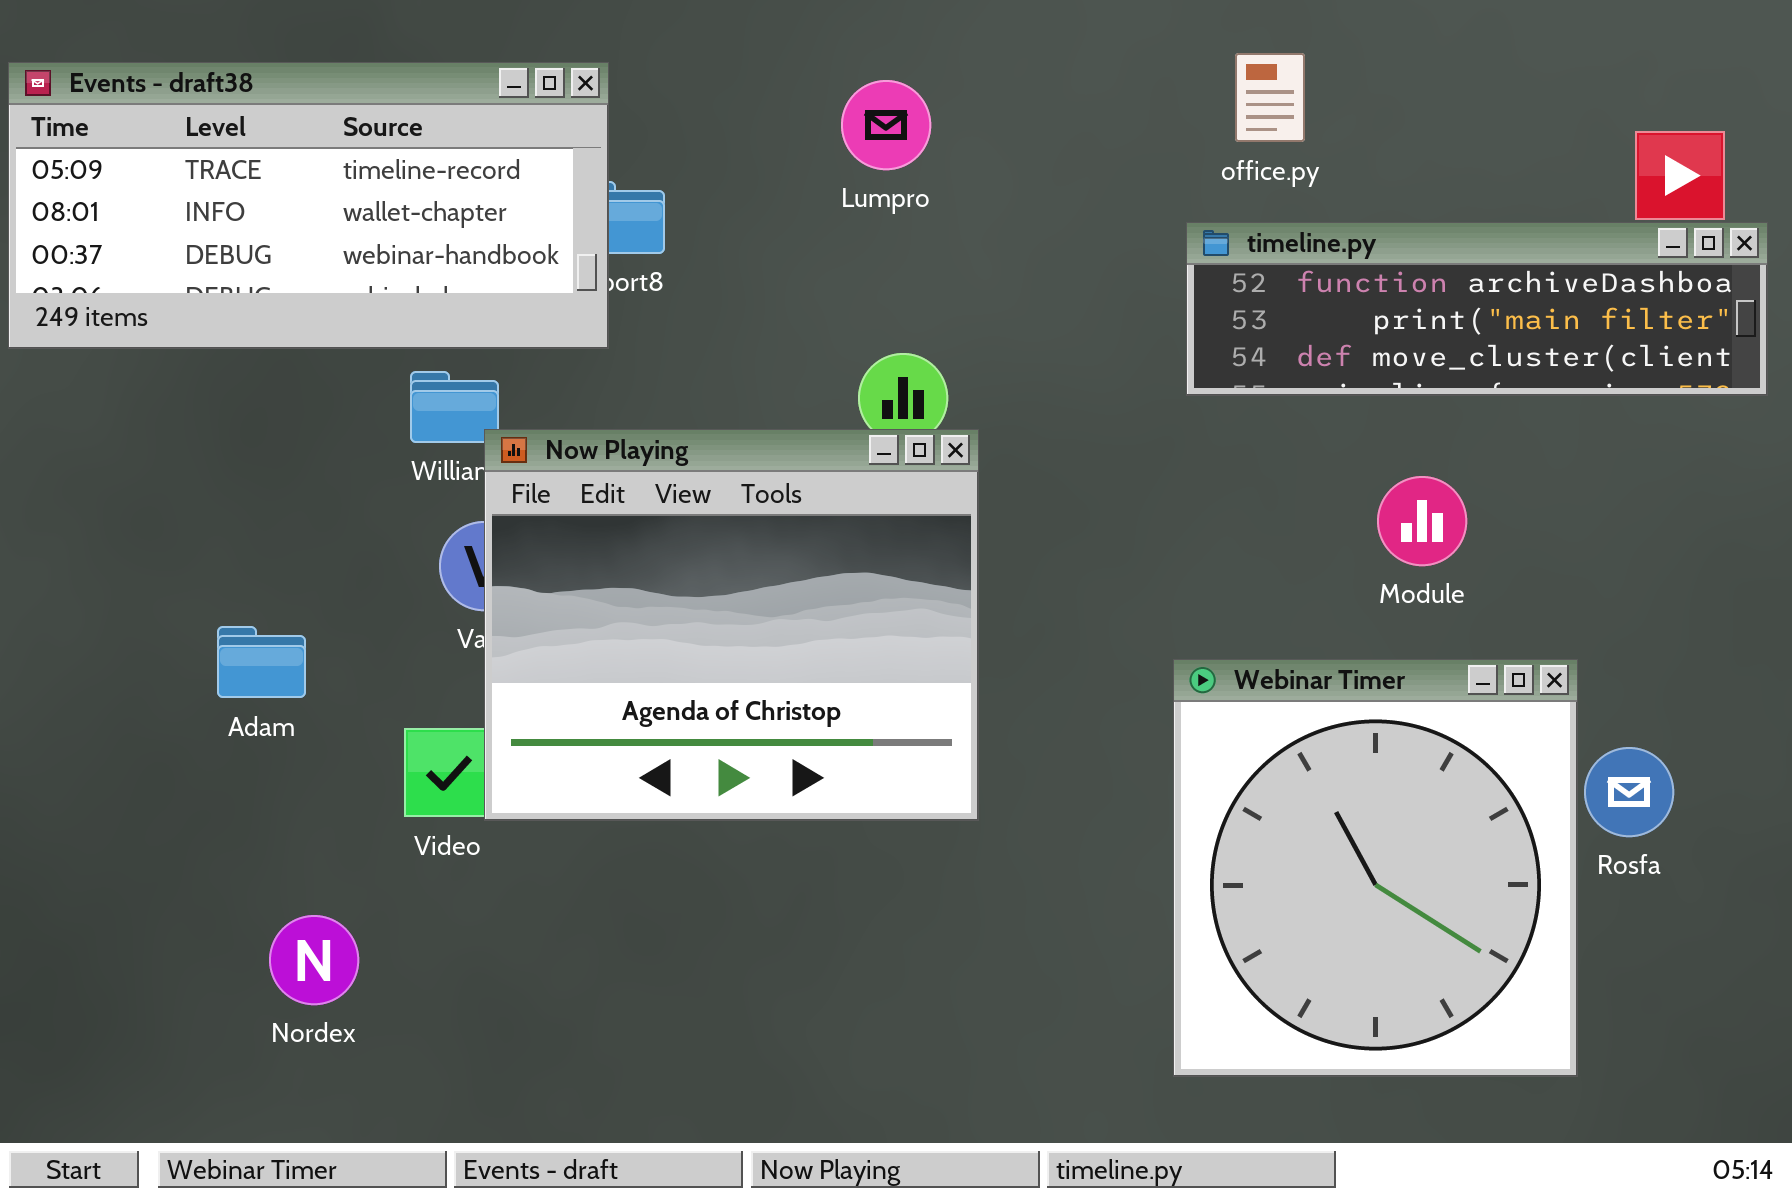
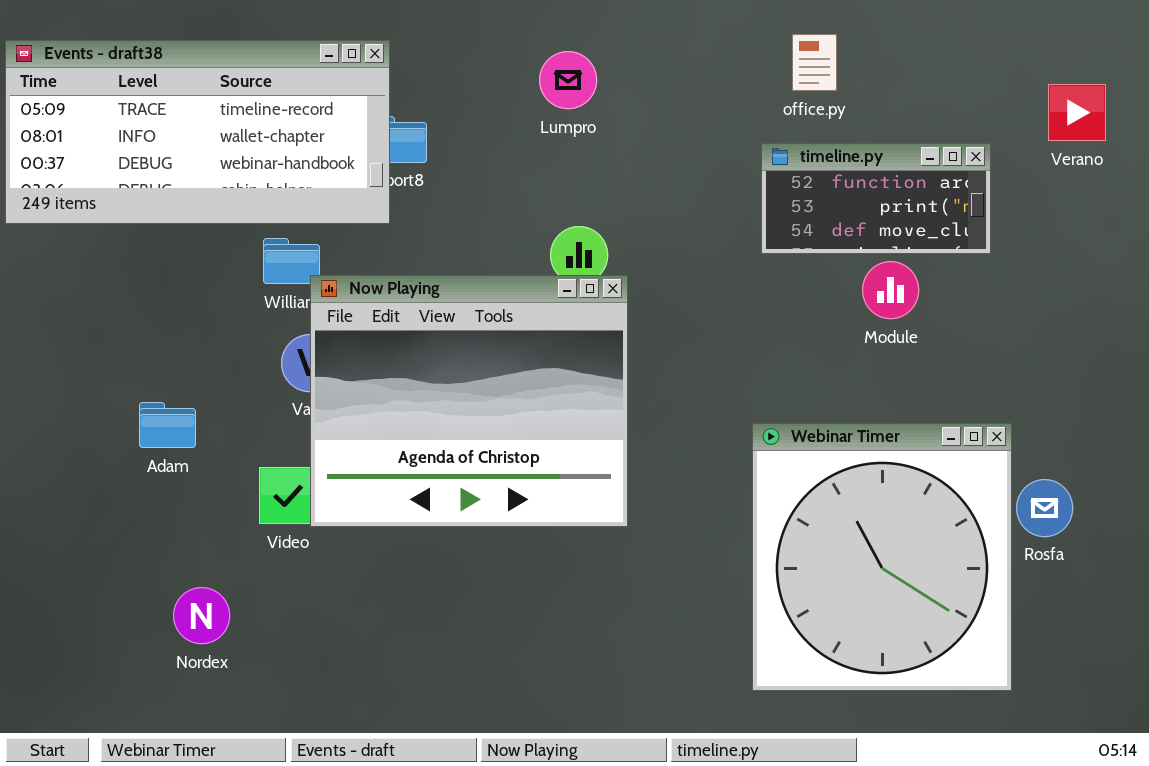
timeline.py: [1186,222,1768,396] -> [761,143,991,254], resized
Module: [1377,476,1467,566] -> [862,261,919,319], moved

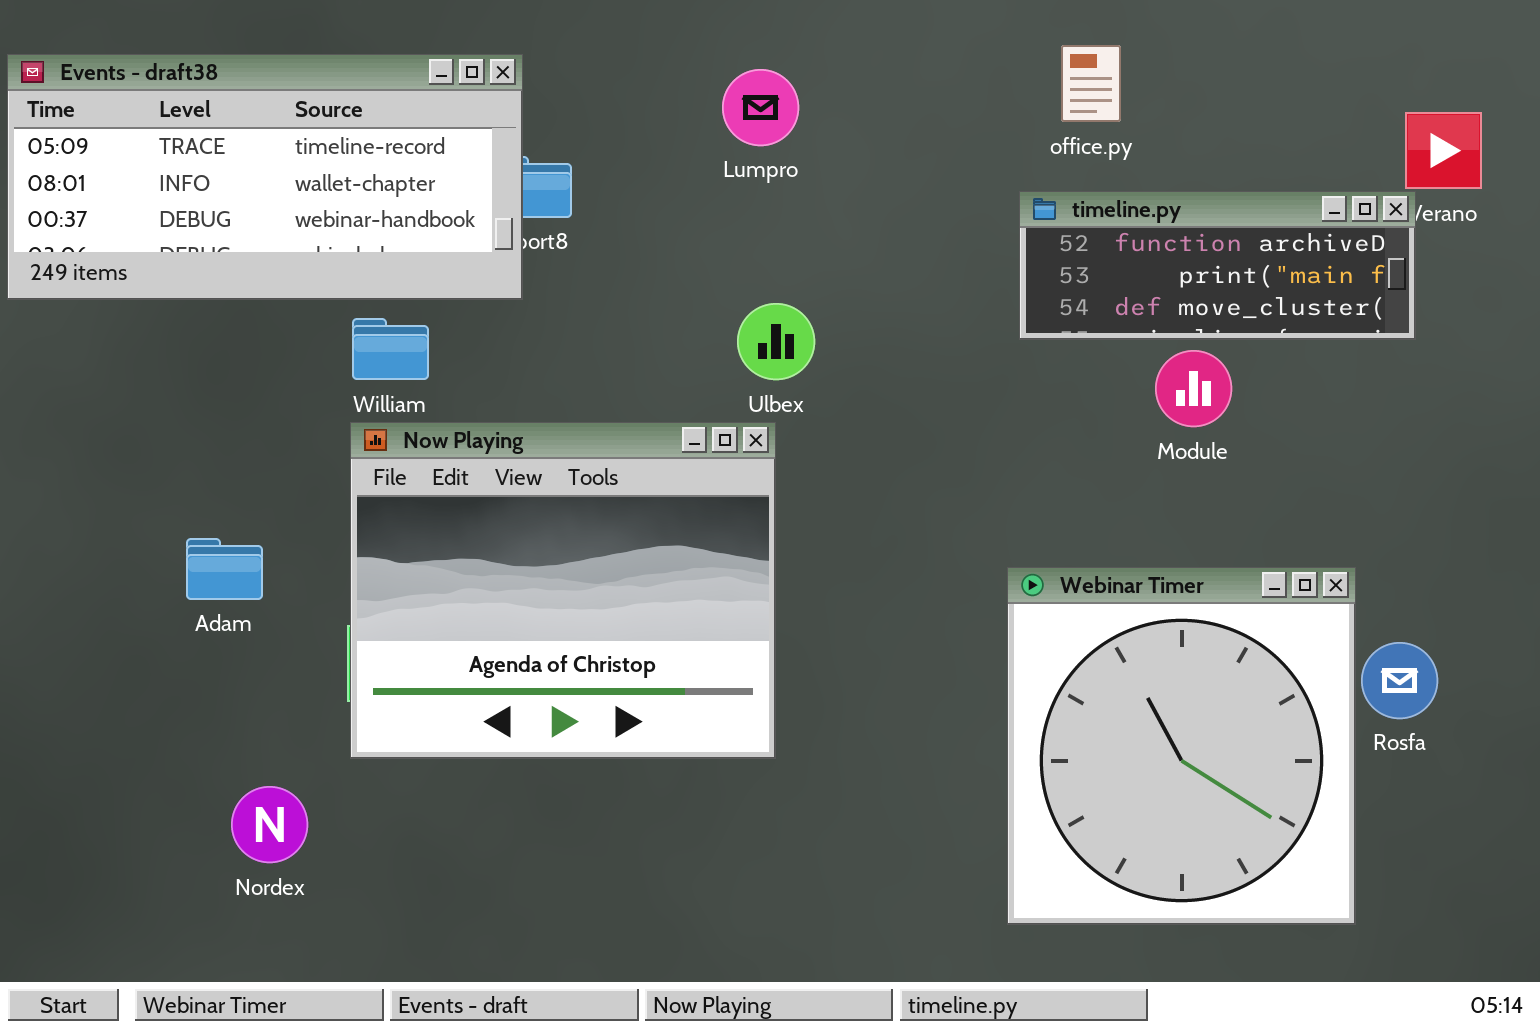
timeline.py: [761,143,991,254] -> [1019,191,1416,340], resized
Now Playing: [310,275,628,527] -> [350,422,776,759], moved

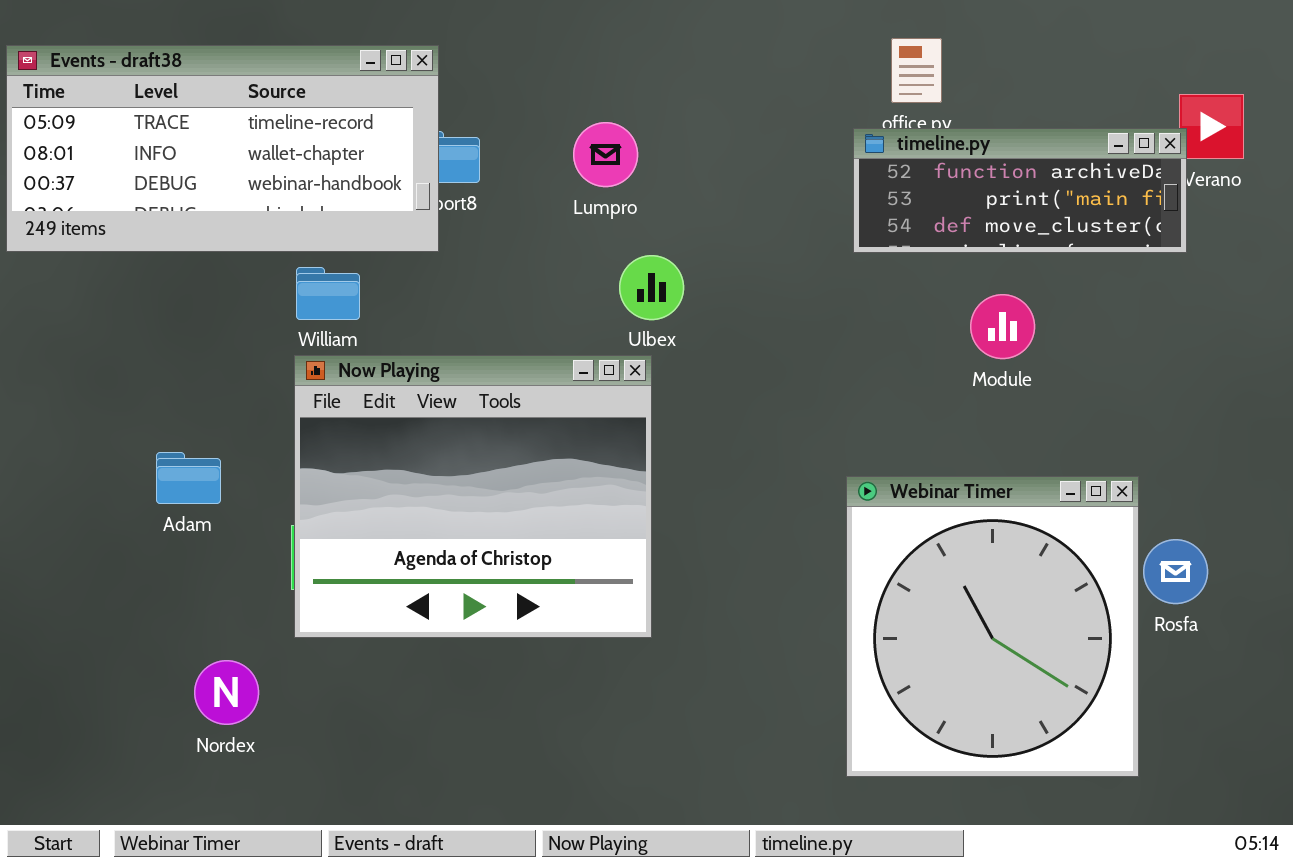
Lumpro: [722,69,799,146] -> [573,122,638,187], moved
timeline.py: [1019,191,1416,340] -> [853,128,1187,253], moved

